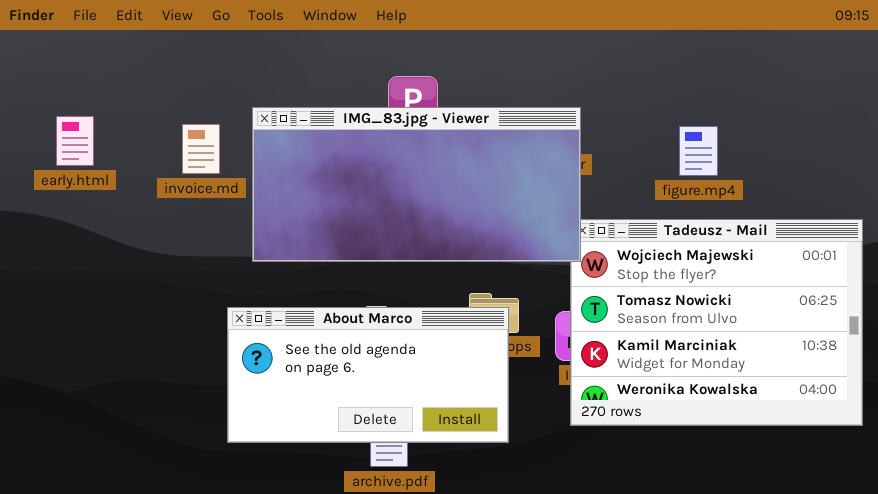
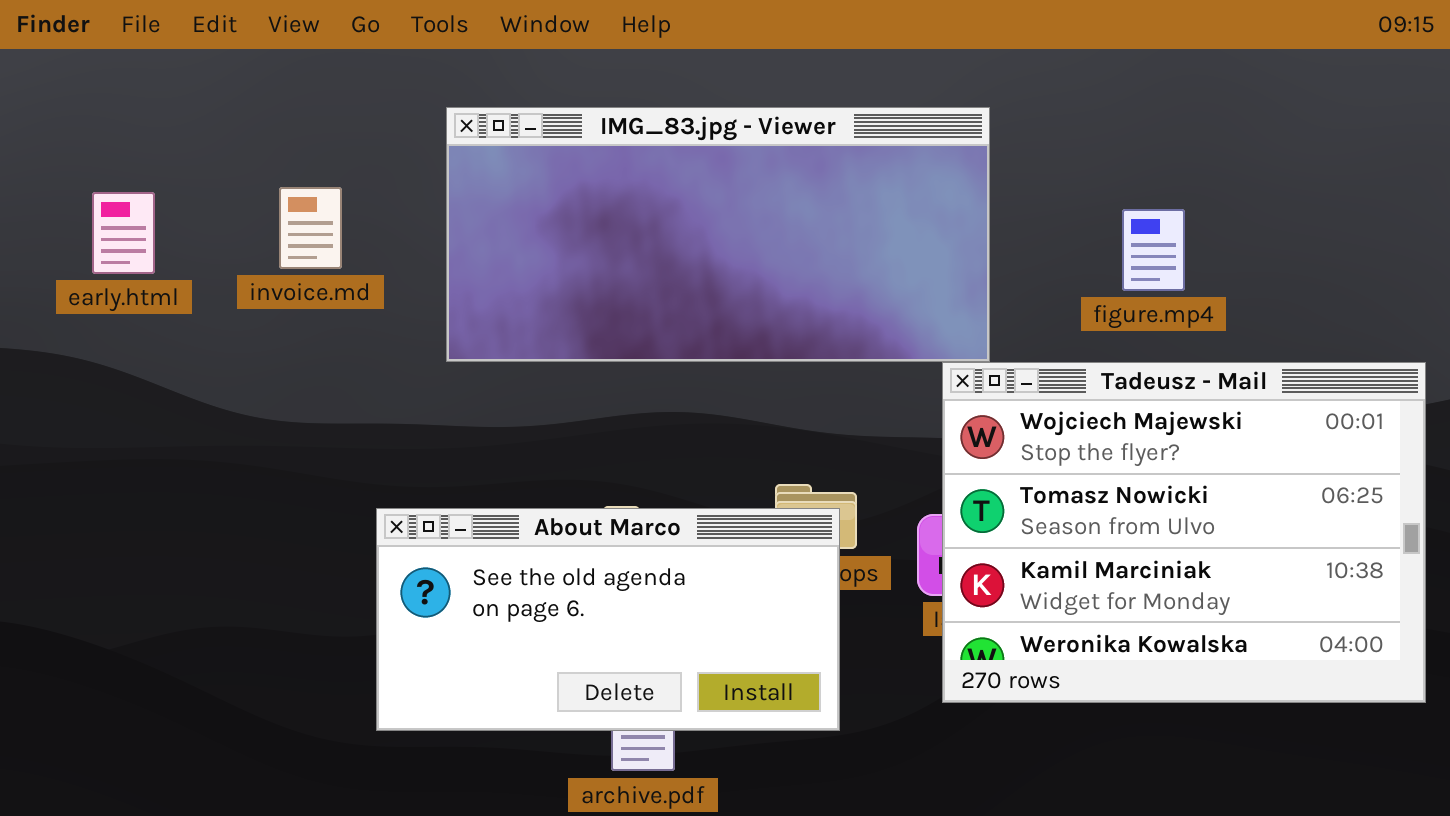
IMG_83.jpg - Viewer: [252,107,581,262] -> [446,107,990,362], moved
invoice.md: [182,124,220,174] -> [279,187,342,269], moved

